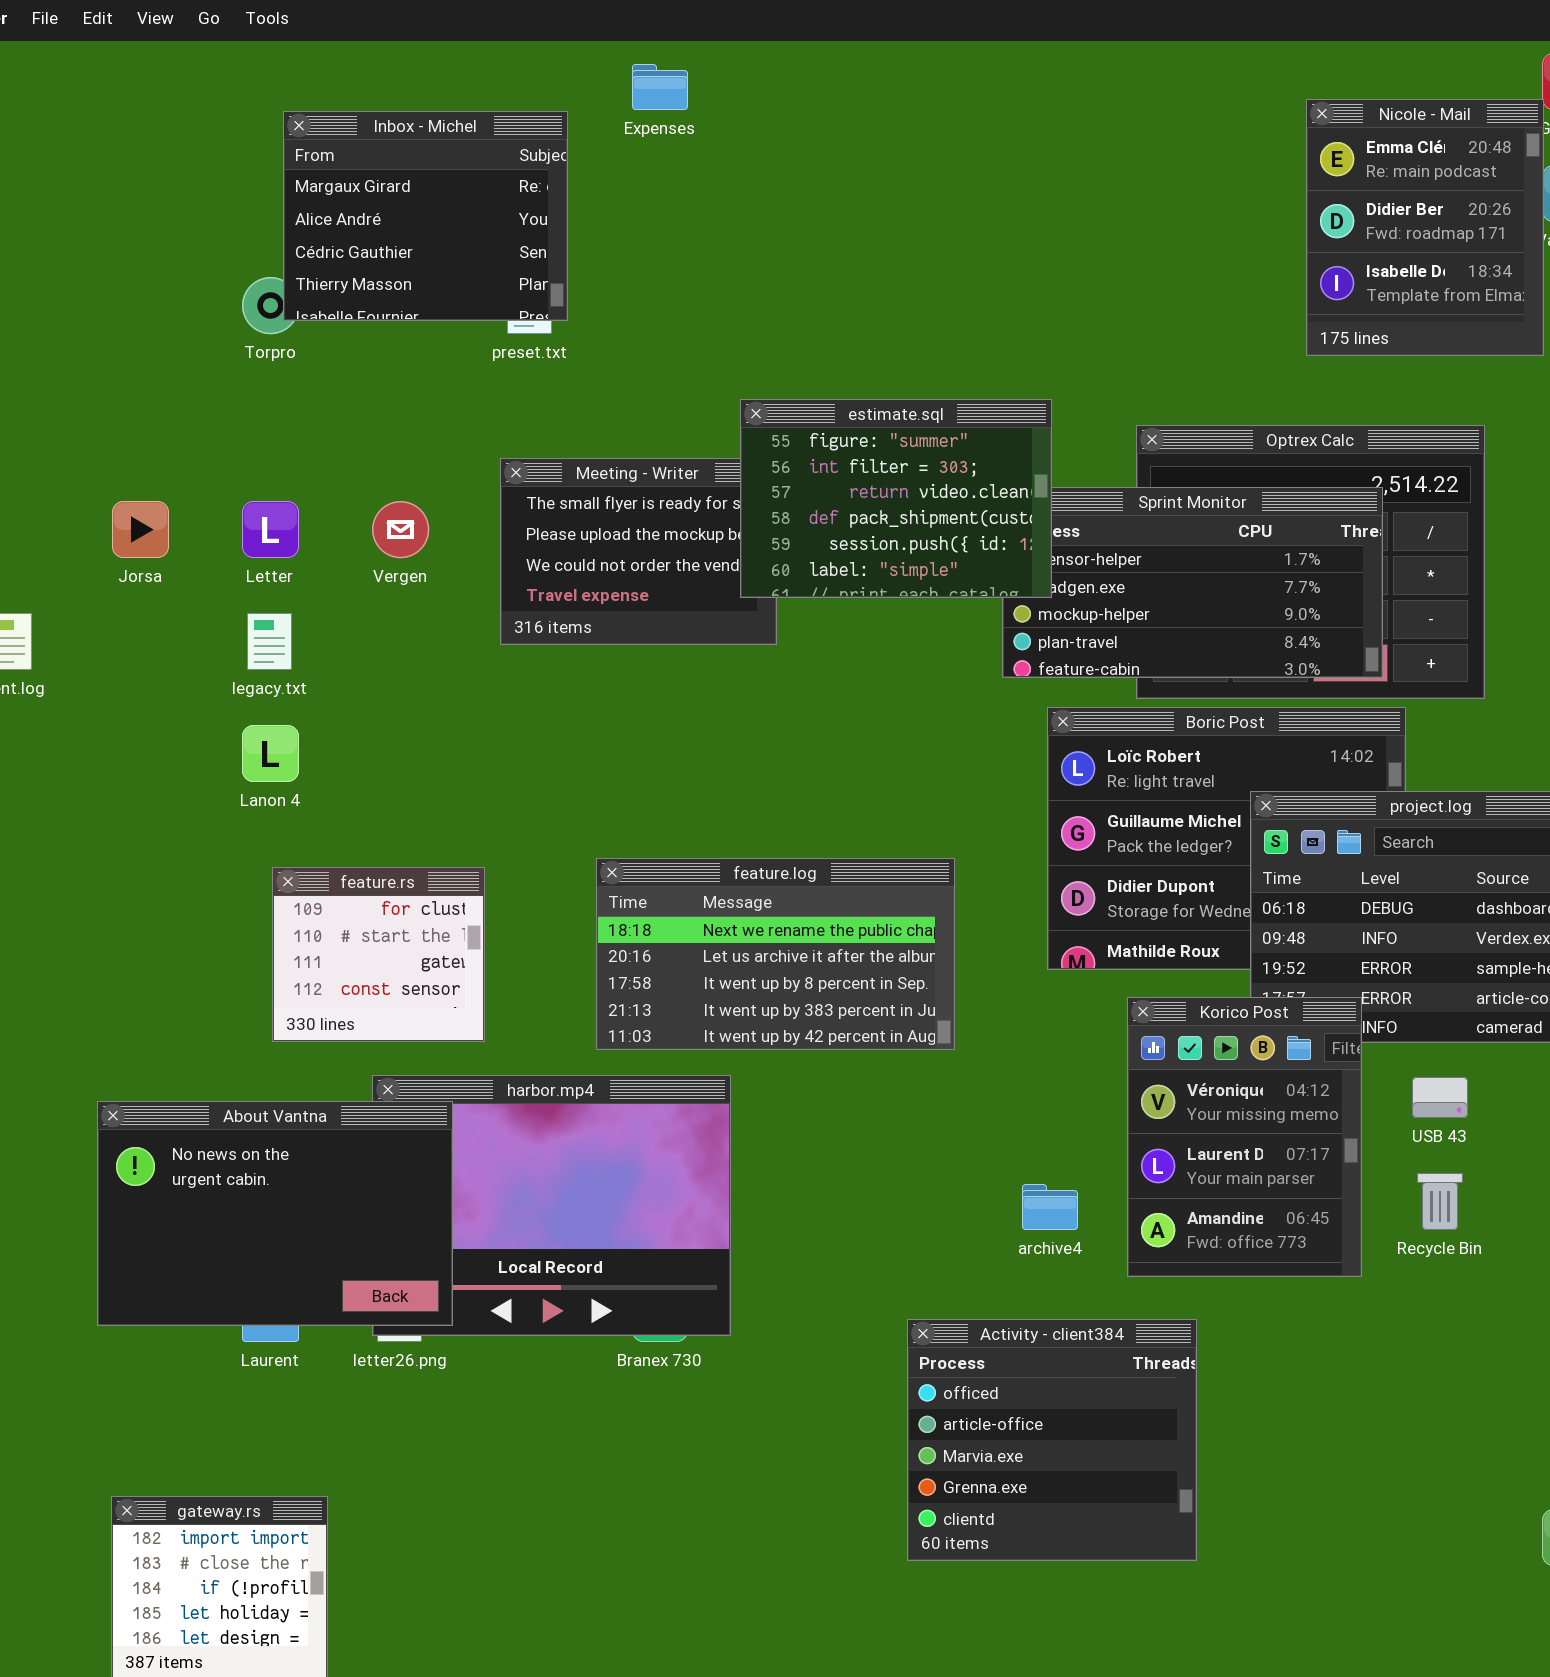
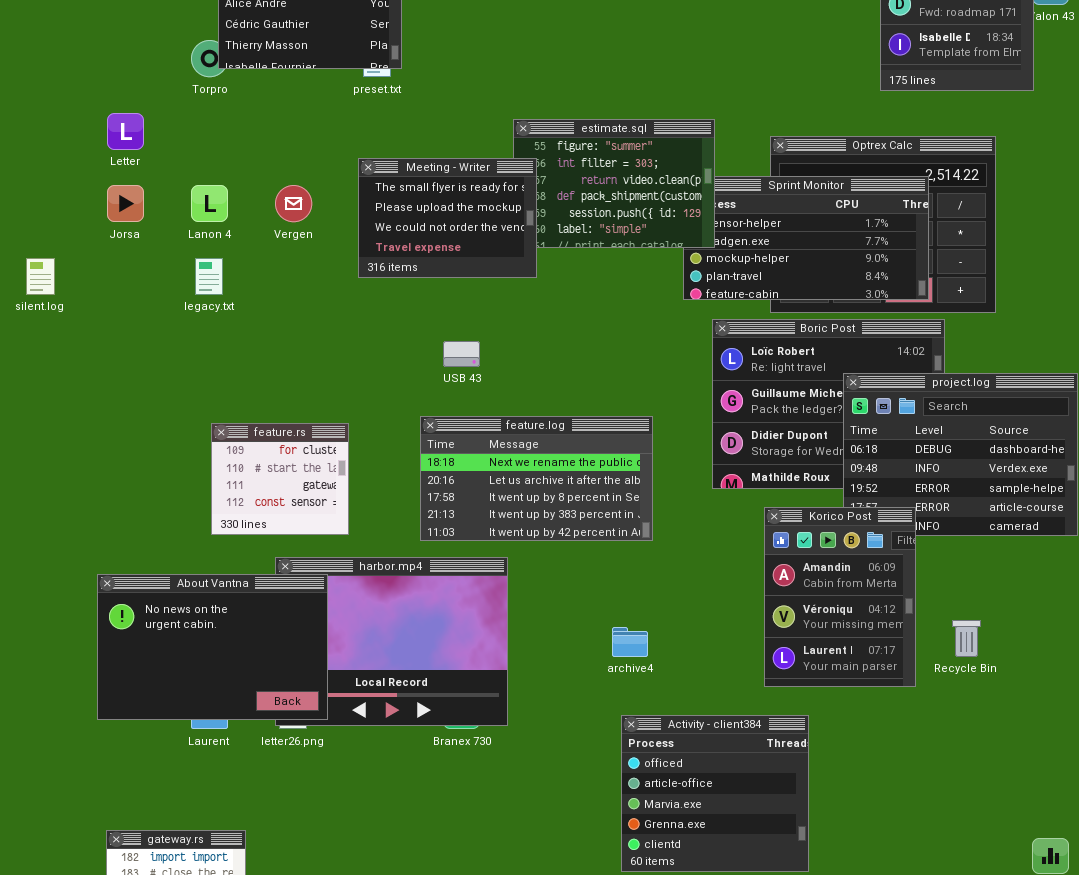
Meeting - Writer: [500,458,777,645] -> [358,158,537,278], raised
Letter: [242,501,299,558] -> [107,113,144,150], moved
Lanon 4: [242,725,299,782] -> [191,185,228,222], moved
Korico Post: [1127,997,1362,1277] -> [764,507,916,687], scrolled up 1 row
USB 43: [1412,1077,1468,1118] -> [443,341,480,367], moved
archive4: [1022,1184,1078,1230] -> [612,627,648,657], moved

